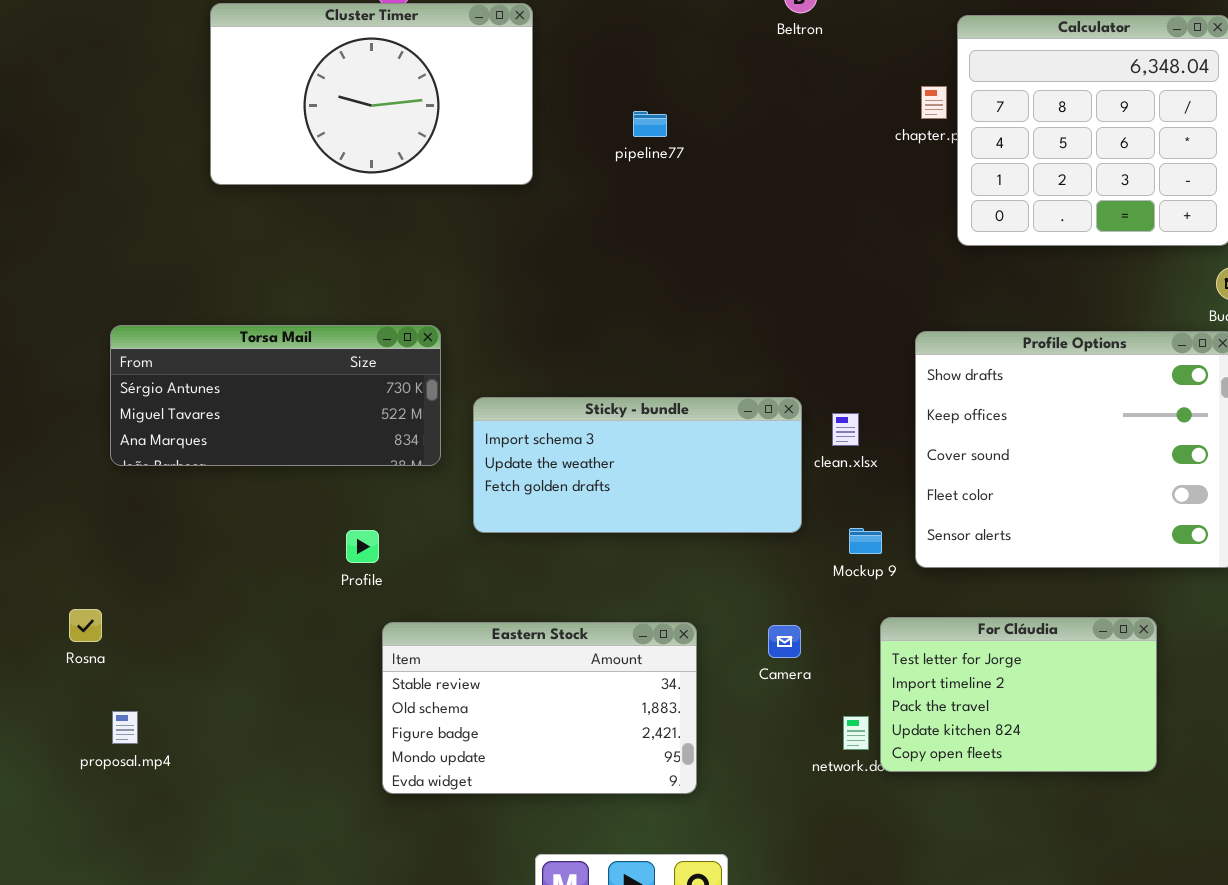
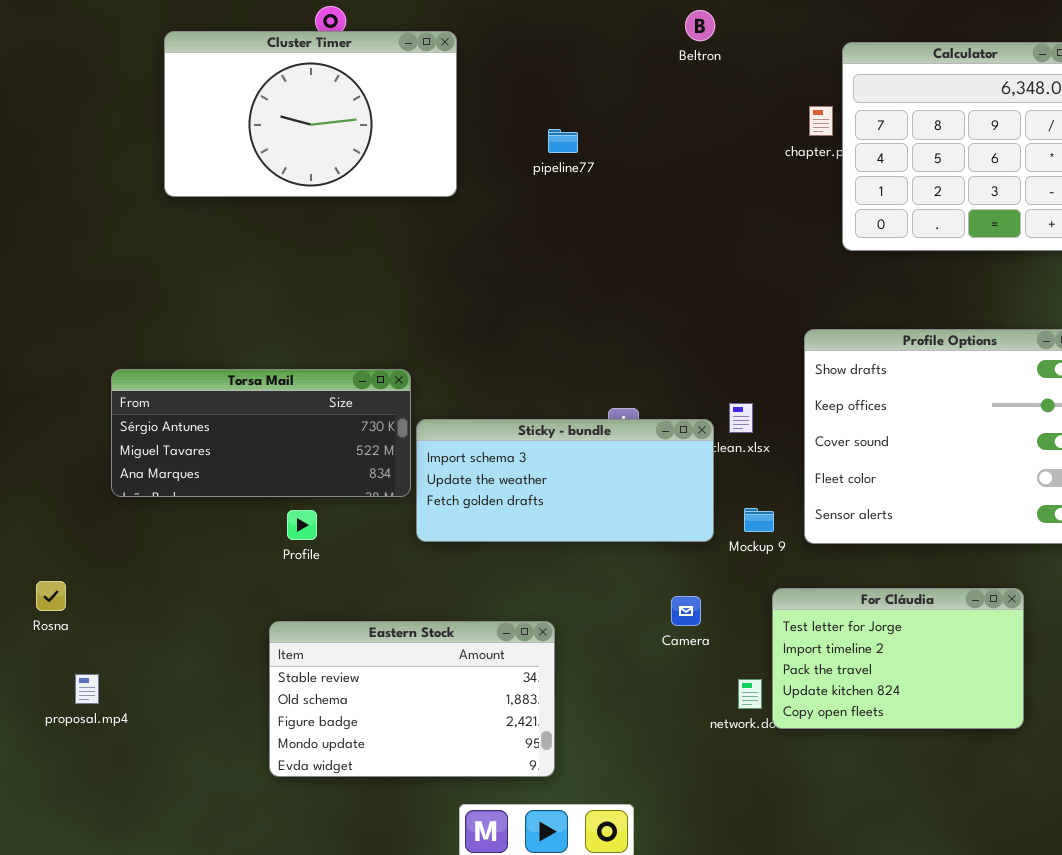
Torsa Mail: [110,325,441,466] -> [111,369,411,497], moved
Sticky - bundle: [473,397,802,533] -> [416,419,714,542], moved
Eastern Stock: [382,622,697,794] -> [269,621,555,777], moved

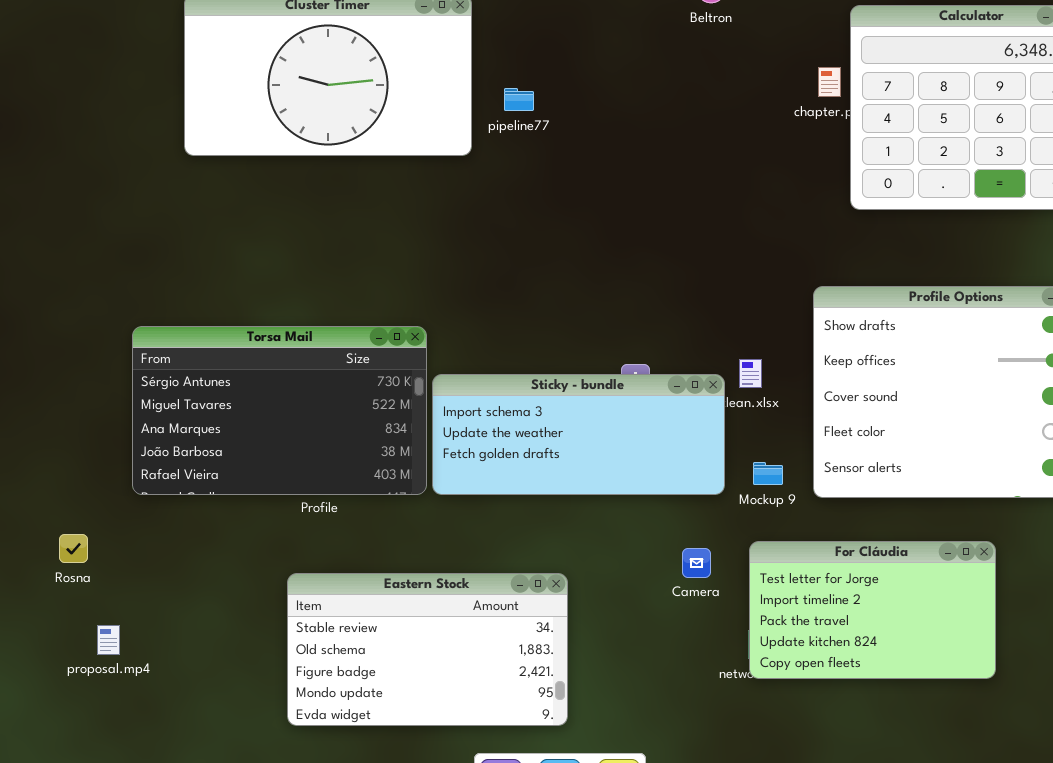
pipeline77: [548,129,578,153] -> [504,88,534,111], moved
Torsa Mail: [111,369,411,497] -> [132,326,427,495], resized
For Cláudia: [772,588,1024,729] -> [749,541,996,679], moved

